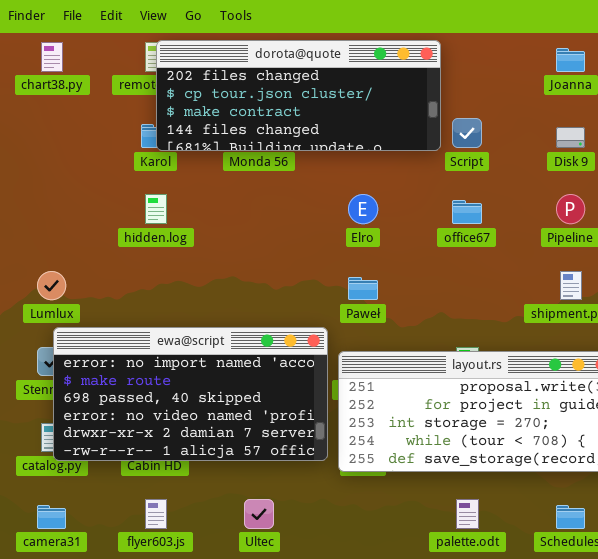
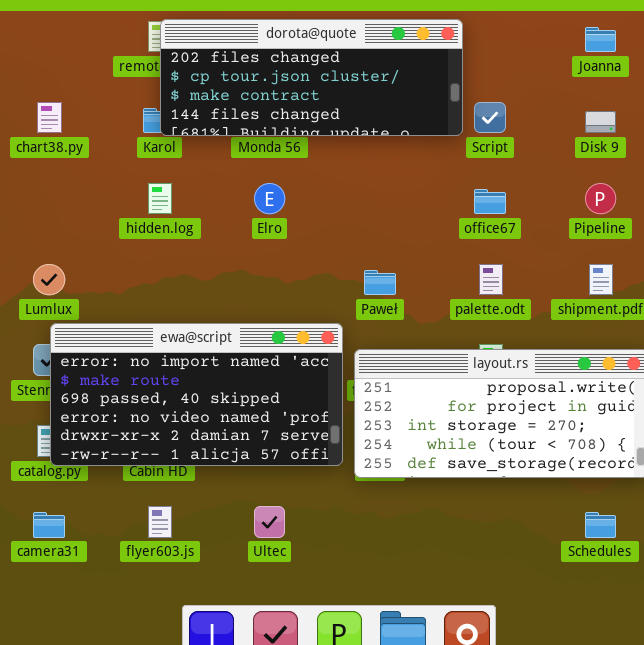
chart38.py: [41,42,63,72] -> [37,102,62,133], moved
Elro: [348,194,378,224] -> [254,183,285,214], moved
palette.odt: [456,499,479,529] -> [479,264,503,295], moved

